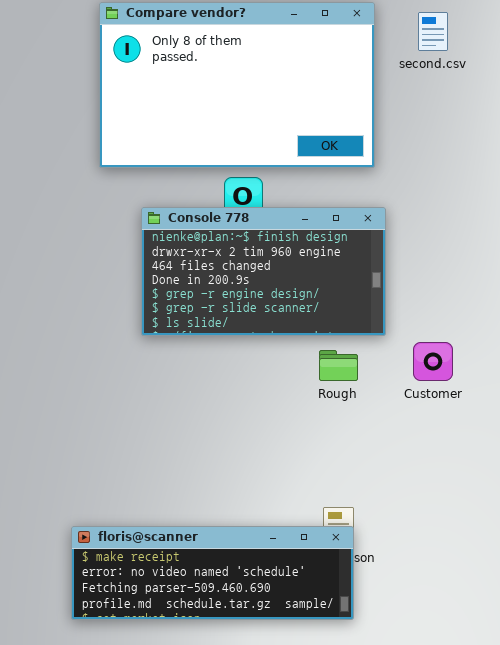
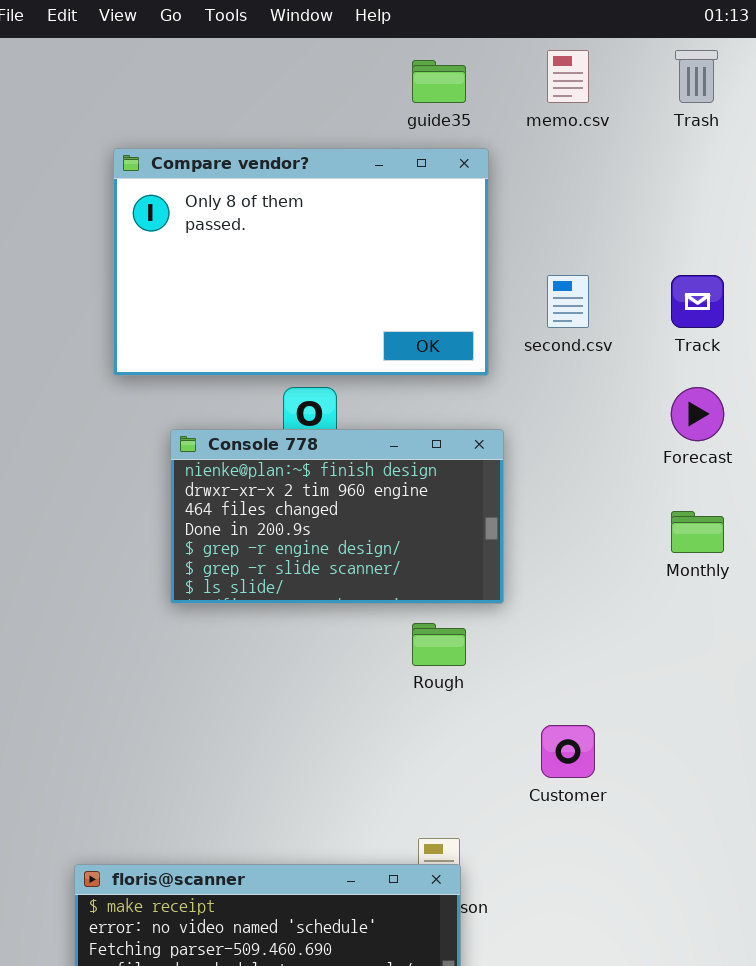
second.csv: [418,12,448,51] -> [547,275,589,328], moved
Customer: [413,342,453,381] -> [541,725,595,778], moved

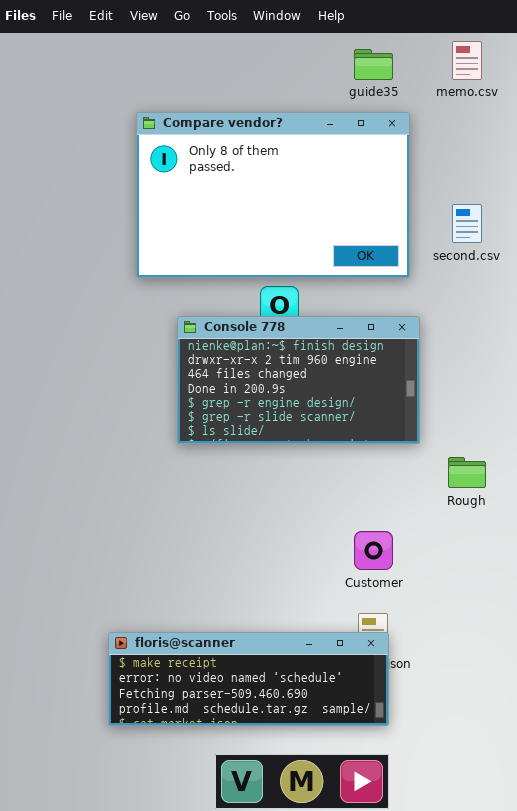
Rough: [412,623,466,666] -> [448,457,486,488], moved
Customer: [541,725,595,778] -> [354,531,393,570], moved

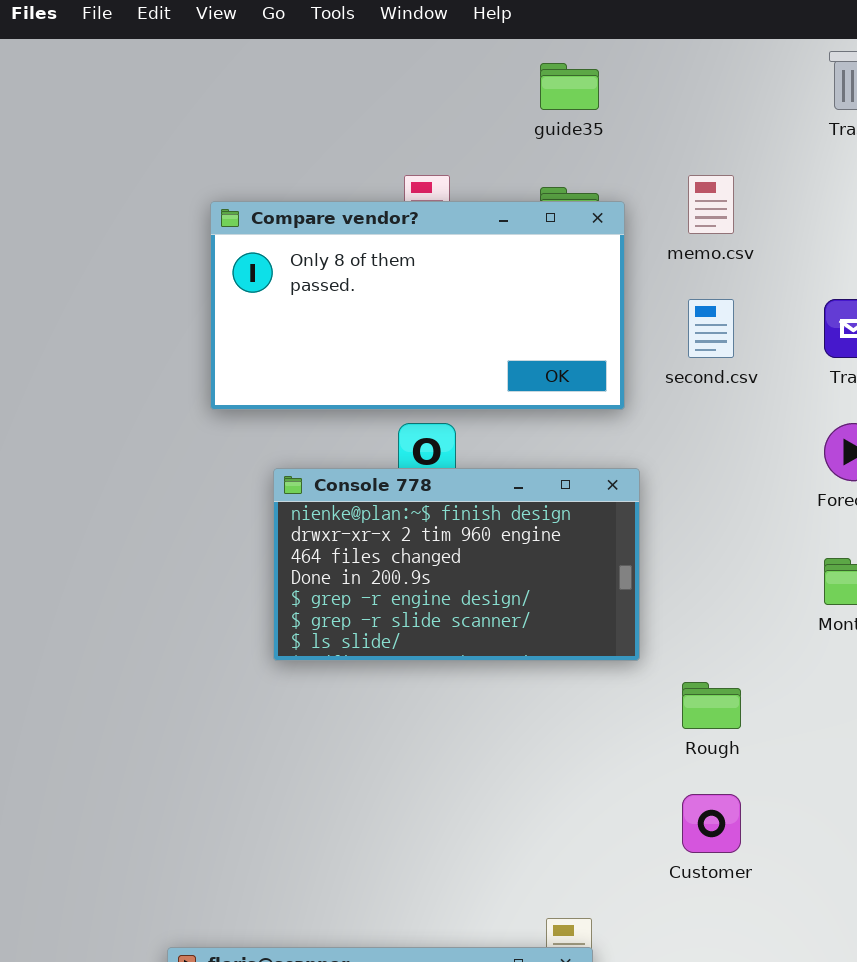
memo.csv: [452,41,482,80] -> [688,175,734,234], moved
Compare vendor?: [136,112,410,278] -> [210,201,625,410], resized
Customer: [354,531,393,570] -> [682,794,741,853], moved

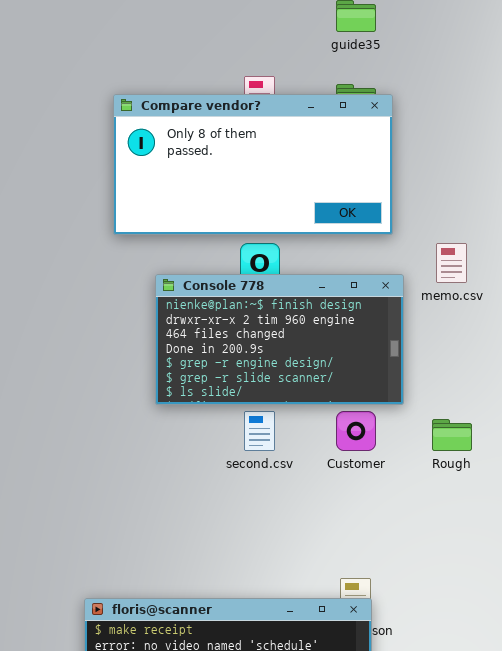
memo.csv: [688,175,734,234] -> [436,243,467,283], moved
second.csv: [688,299,734,358] -> [244,411,275,451], moved
Customer: [682,794,741,853] -> [336,411,376,451], moved

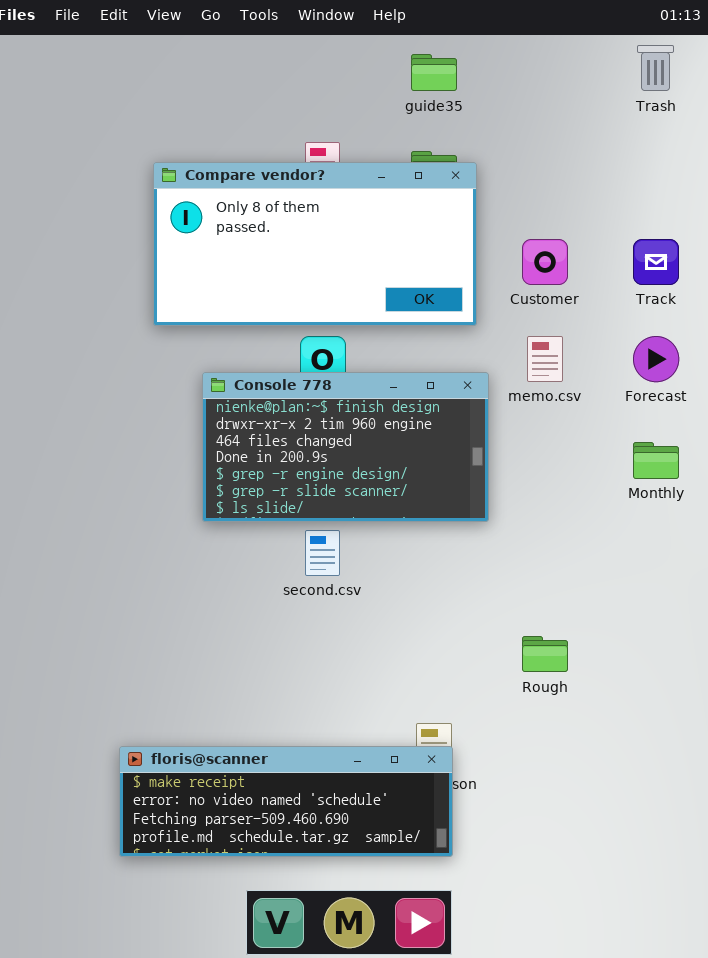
Customer: [336,411,376,451] -> [522,239,568,285], moved
Rough: [432,419,472,451] -> [522,636,568,672], moved

